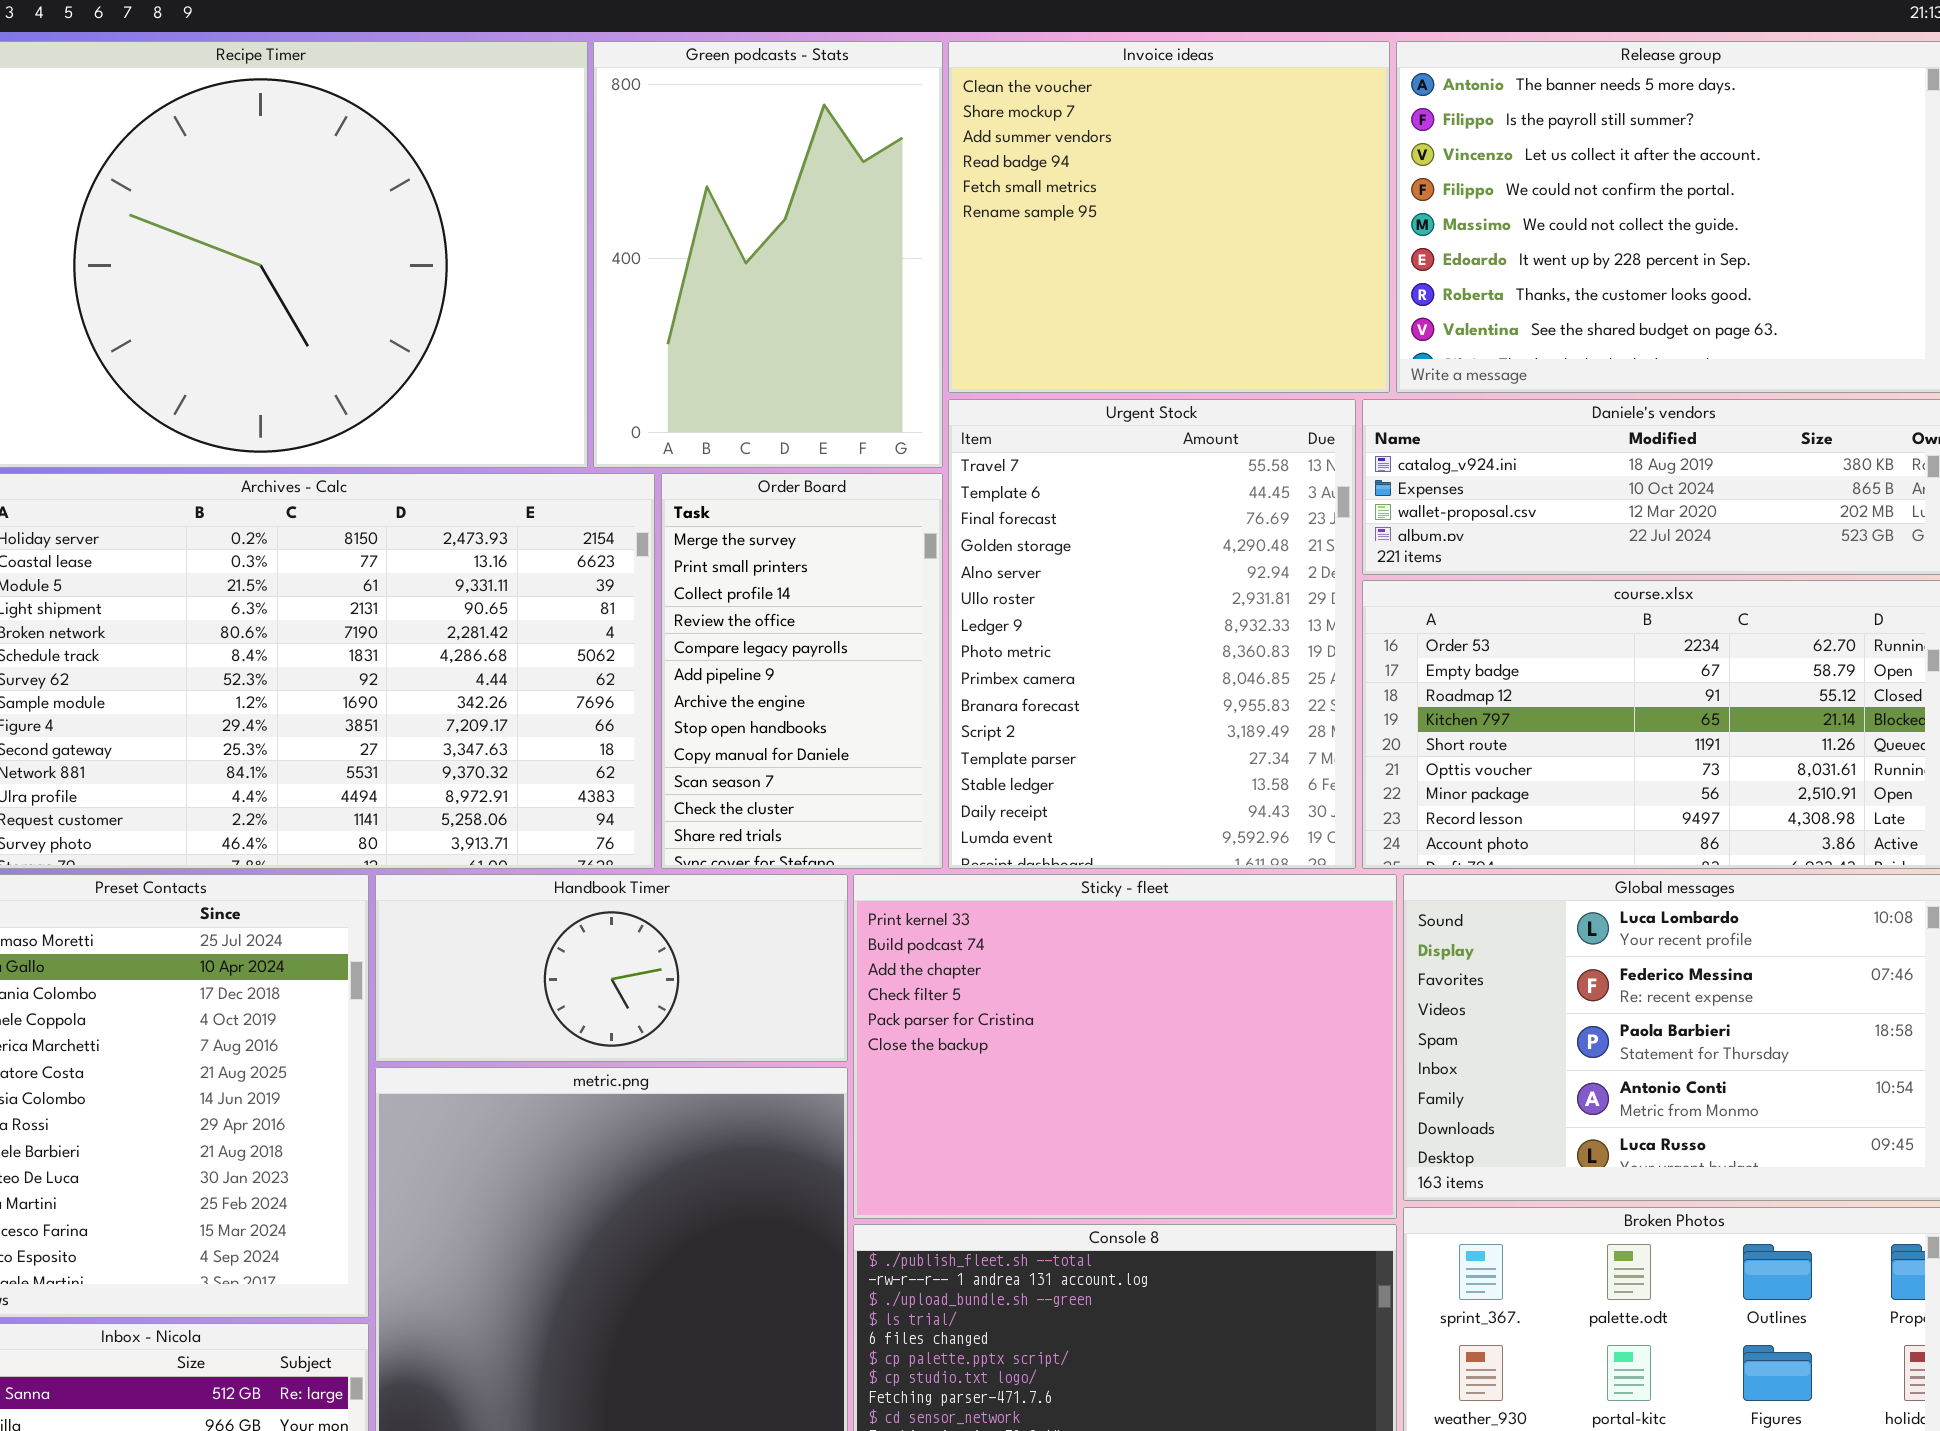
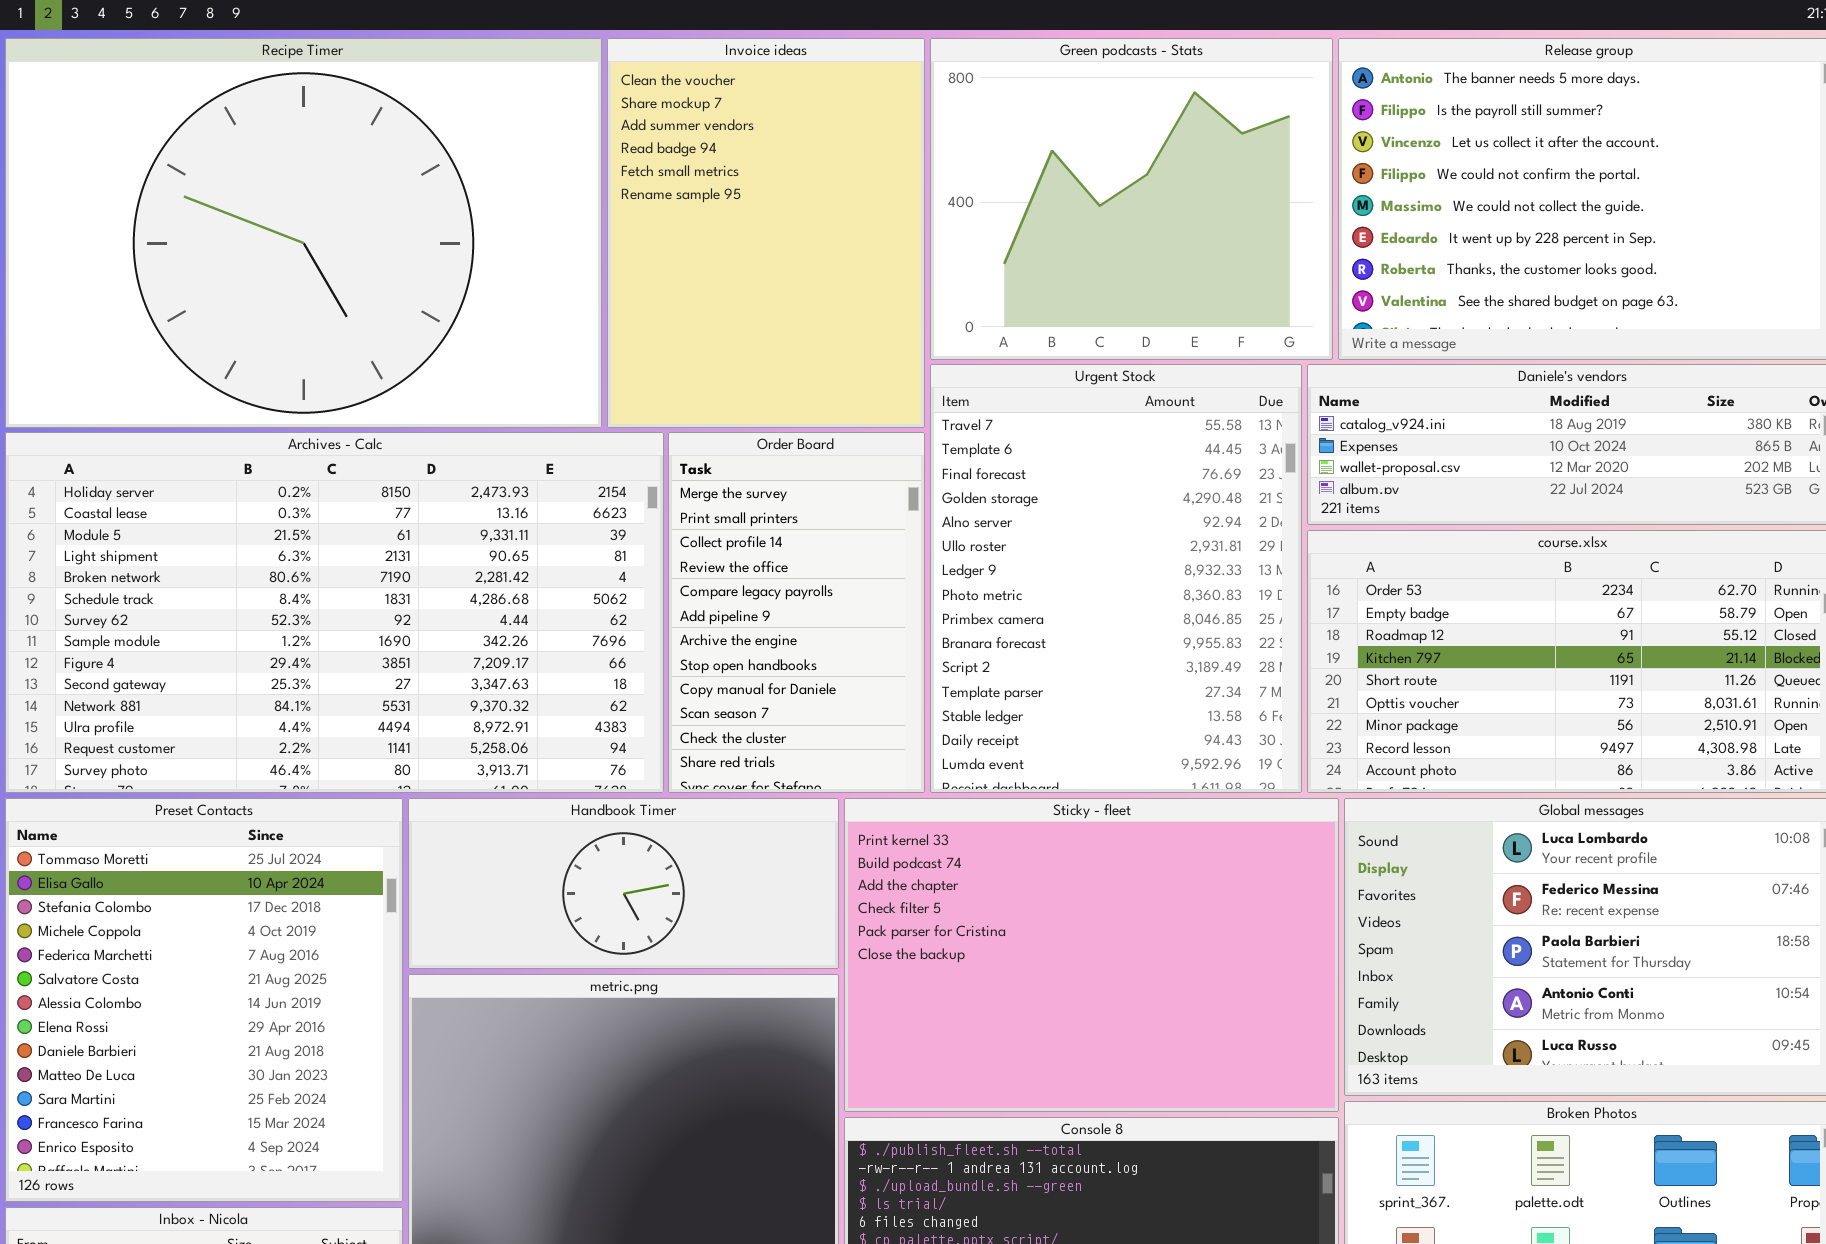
Green podcasts - Stats: [593,41,943,468] -> [930,38,1333,360], moved, resized
Invoice ideas: [948,41,1390,393] -> [607,38,925,428], moved, resized

